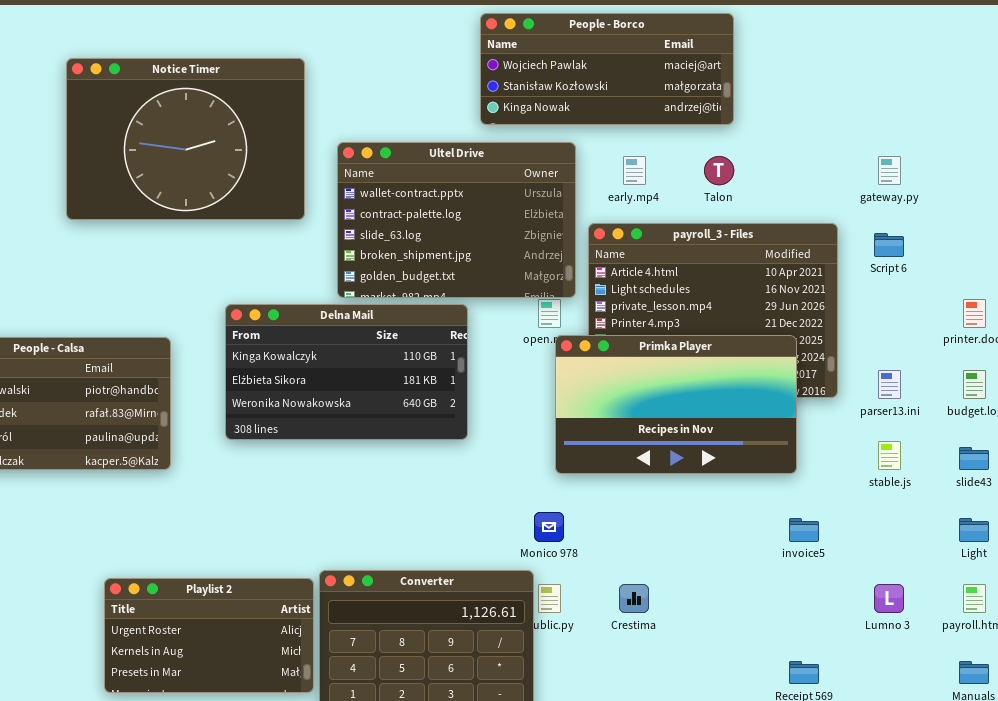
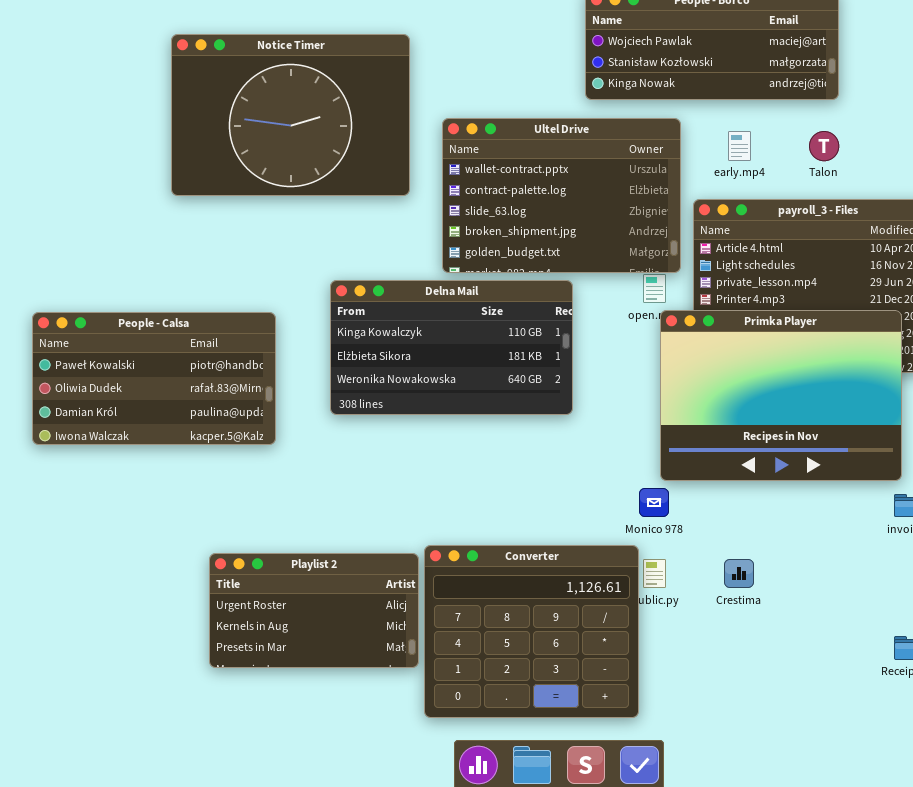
Primka Player: [555,335,797,474] -> [660,310,902,481], resized

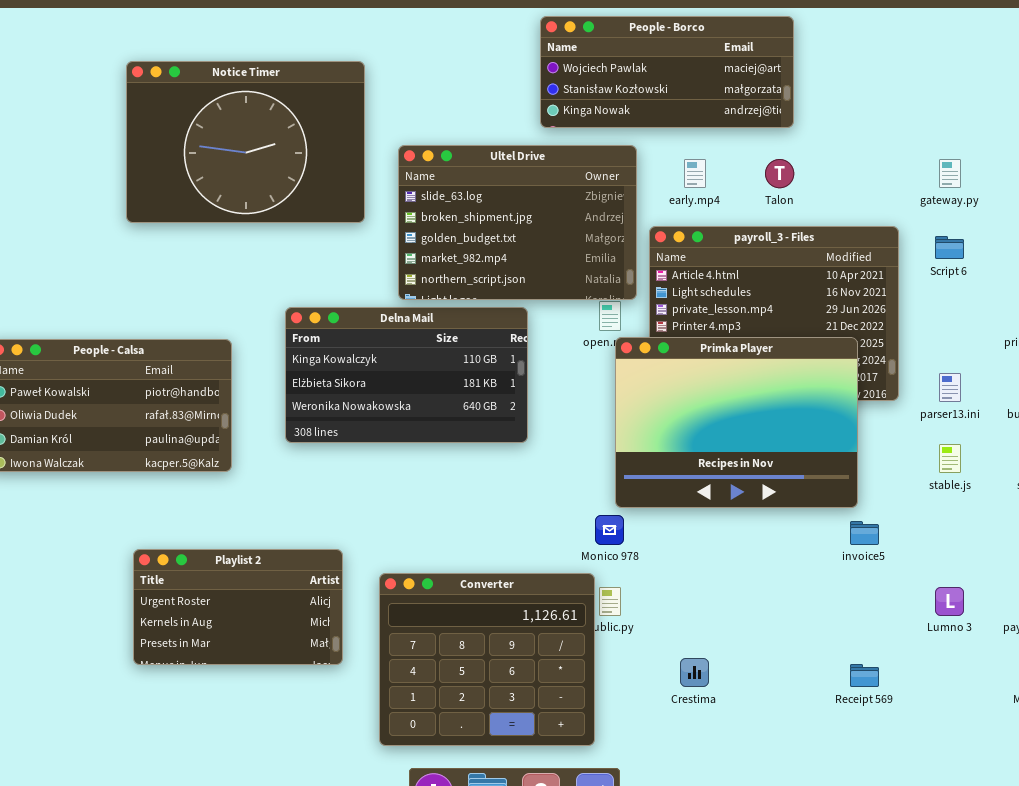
Ultel Drive: [442,118,681,273] -> [398,145,637,300], scrolled down 2 rows
Playlist 2: [209,553,419,668] -> [133,549,343,665], moved
Crestima: [724,559,754,588] -> [680,658,709,687], moved

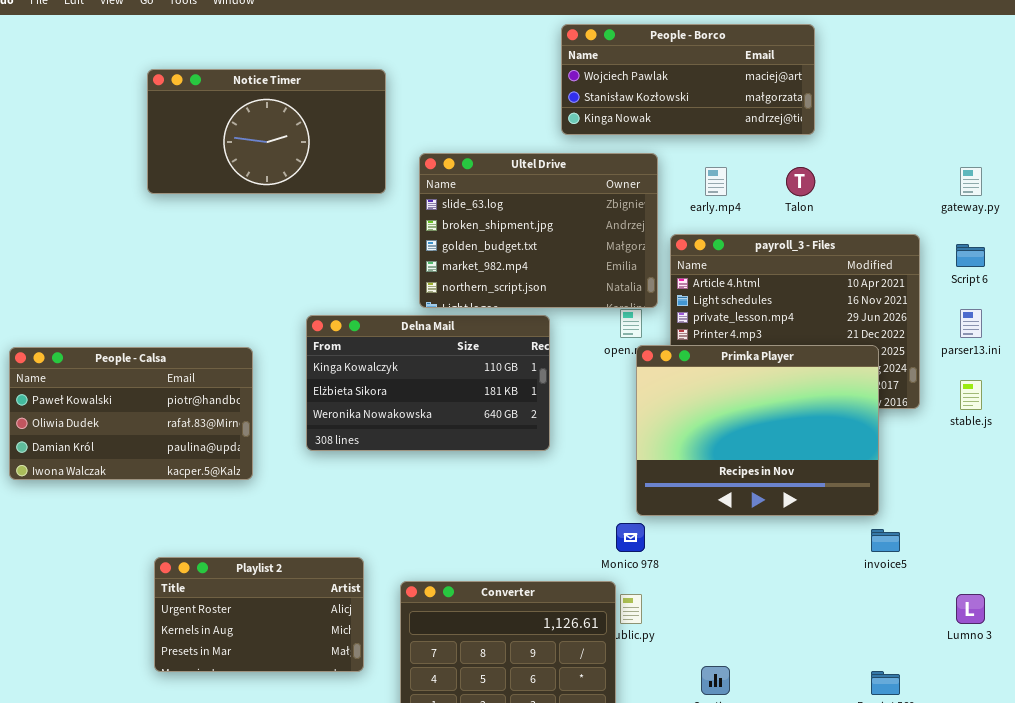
Notice Timer: [126,61,365,223] -> [147,69,386,194], resized
parser13.ini: [939,373,961,402] -> [960,309,982,338], moved
stable.js: [939,444,961,473] -> [960,380,982,410], moved

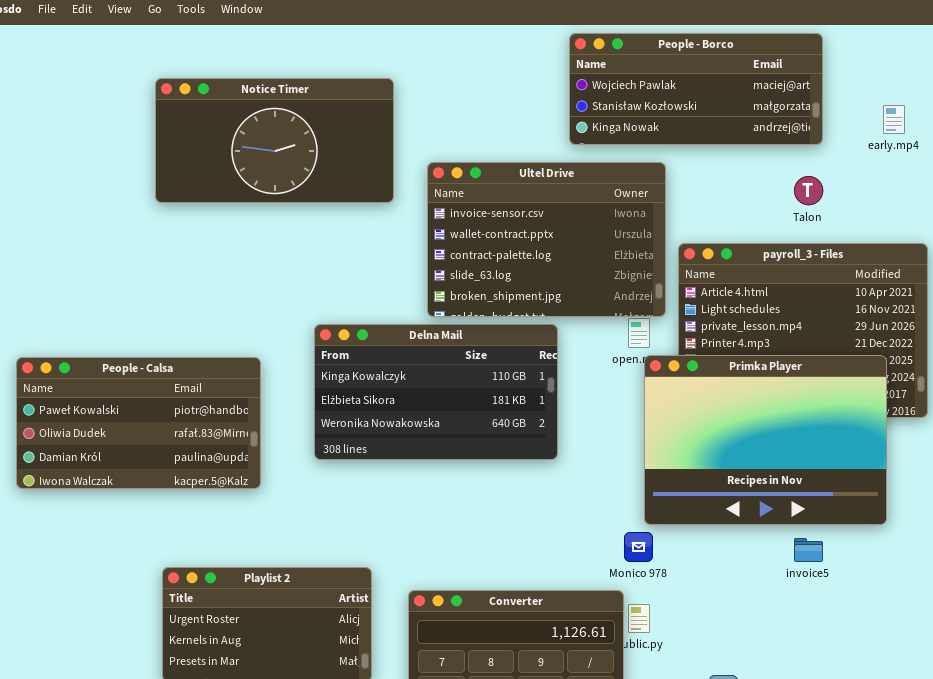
Ultel Drive: [419,153,658,308] -> [427,162,666,317], scrolled up 3 rows
early.mp4: [705,167,727,196] -> [883,105,905,134], moved
invoice5: [871,529,900,552] -> [794,538,823,562], moved

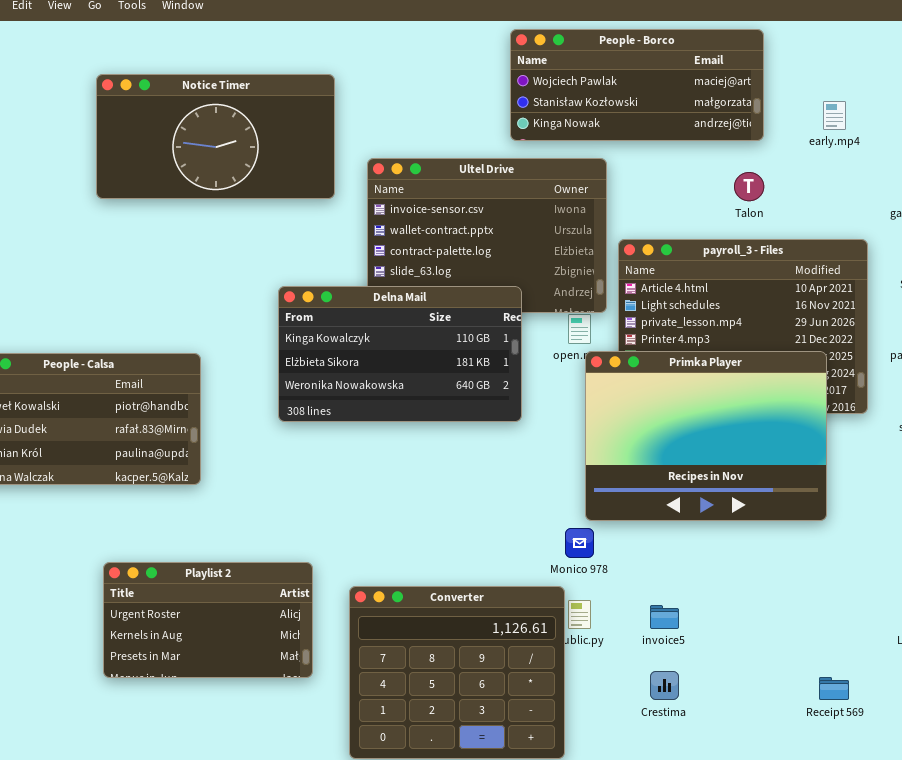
Delna Mail: [314,324,558,460] -> [278,286,522,422], moved
invoice5: [794,538,823,562] -> [650,605,679,629], moved

